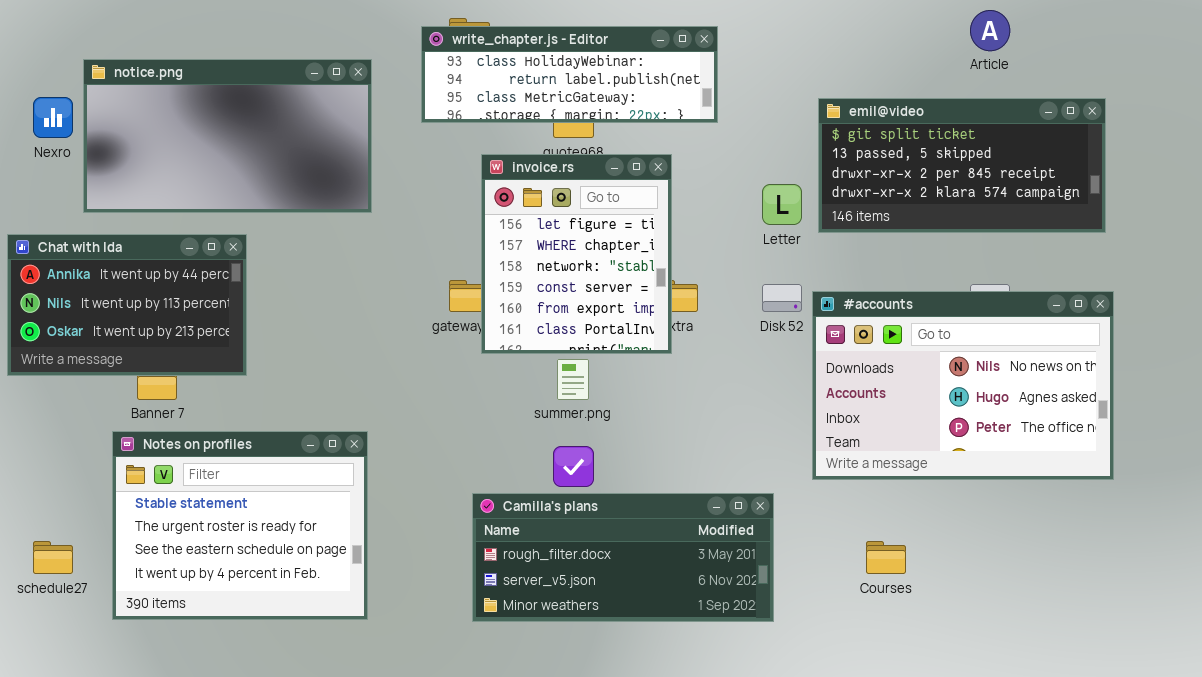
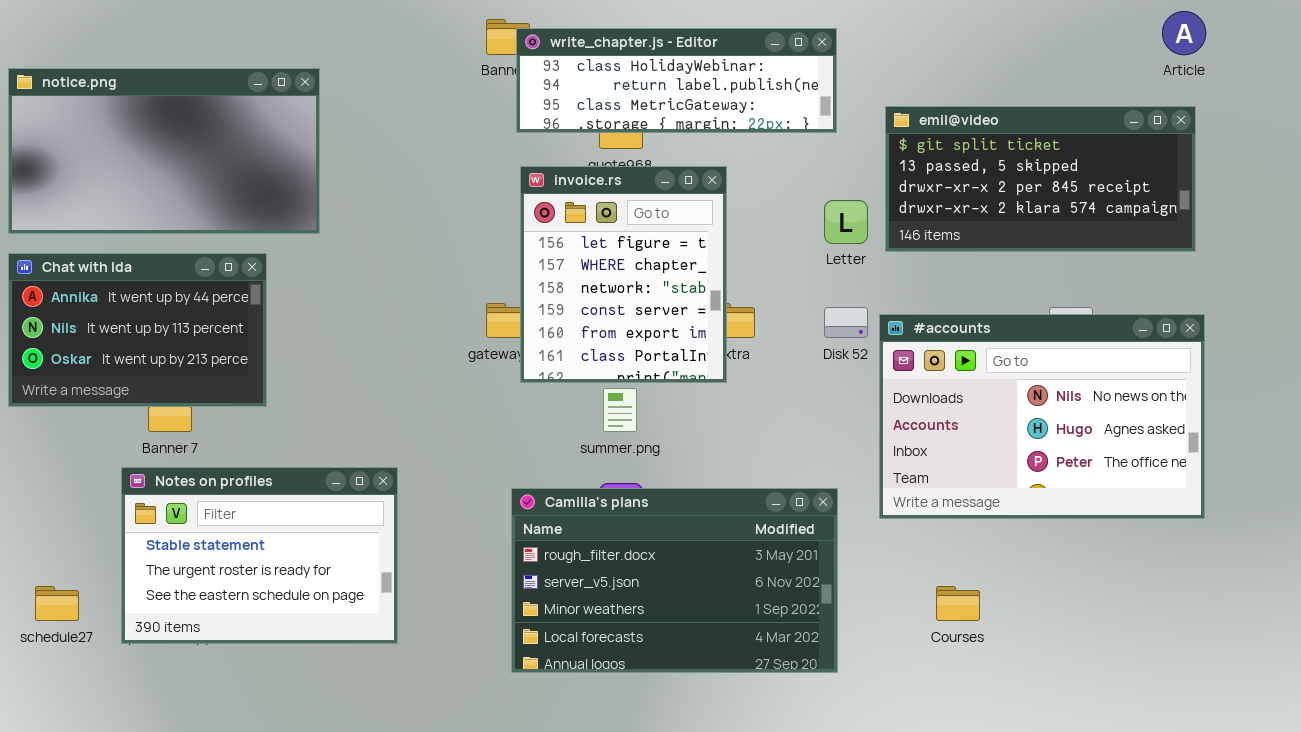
Article: [970,10,1010,51] -> [1162,11,1206,55], moved
write_chapter.js - Editor: [421,26,718,123] -> [516,28,837,133], moved
notice.png: [83,59,372,213] -> [8,68,320,234], moved
Notes on profiles: [112,431,368,620] -> [121,467,398,644], resized
Camilla's plans: [472,493,774,622] -> [511,488,838,673], resized

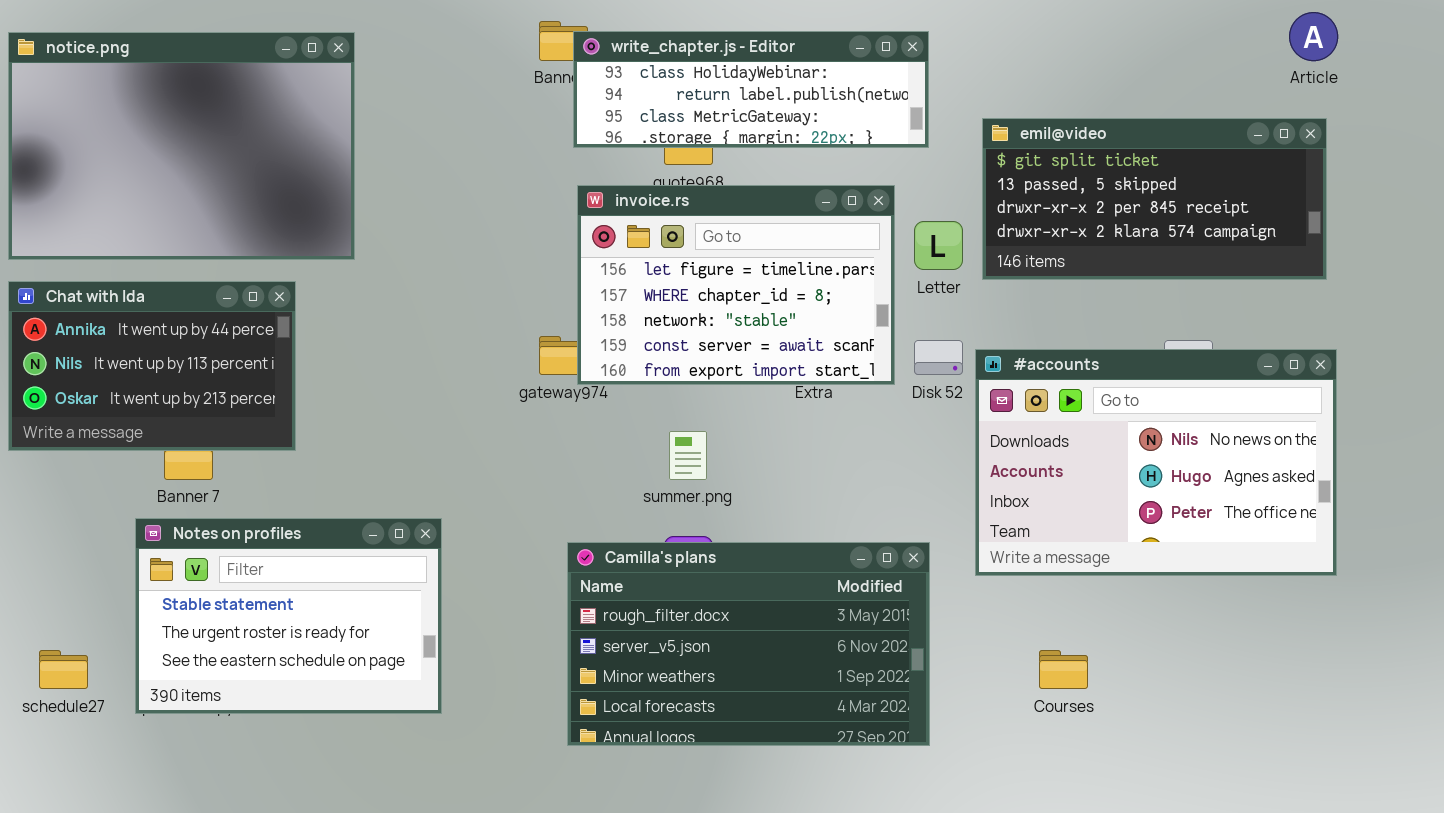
notice.png: [8,68,320,234] -> [8,32,355,260], resized
invoice.rs: [520,166,727,383] -> [577,185,895,385], resized

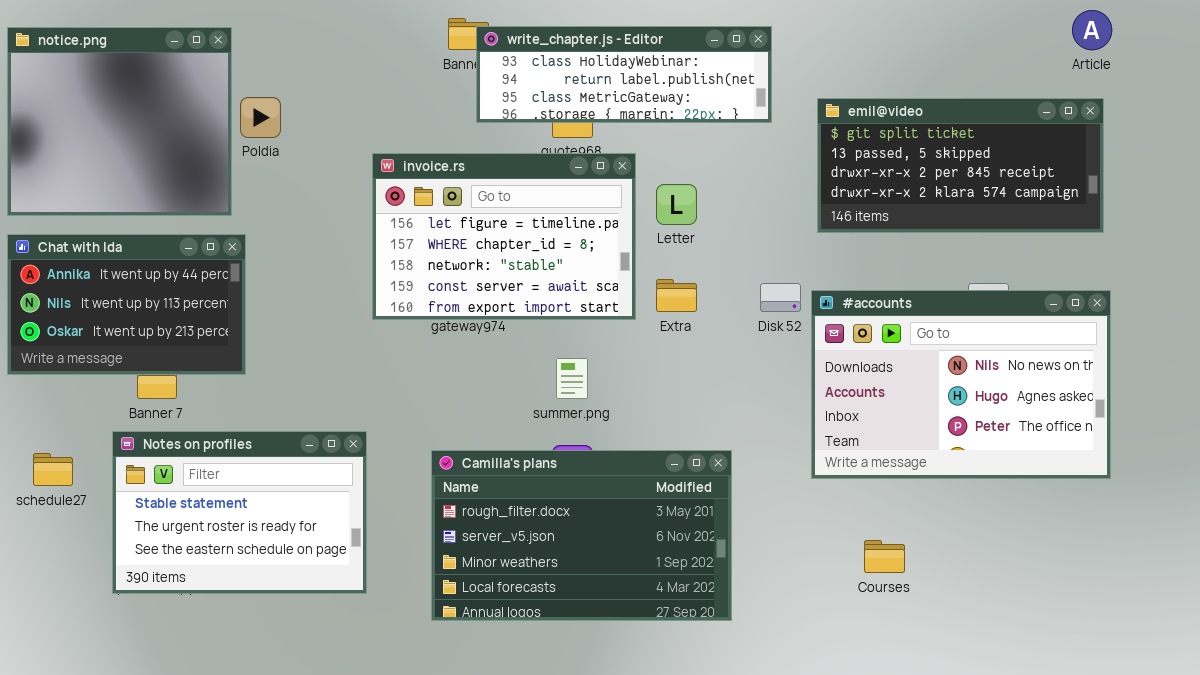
notice.png: [8,32,355,260] -> [7,27,232,216], resized
invoice.rs: [577,185,895,385] -> [372,153,636,320], moved
Letter: [914,221,963,270] -> [656,184,697,225], moved
Camilla's plans: [567,542,930,746] -> [431,450,732,621], moved
schedule27: [39,650,88,689] -> [33,453,73,486], moved

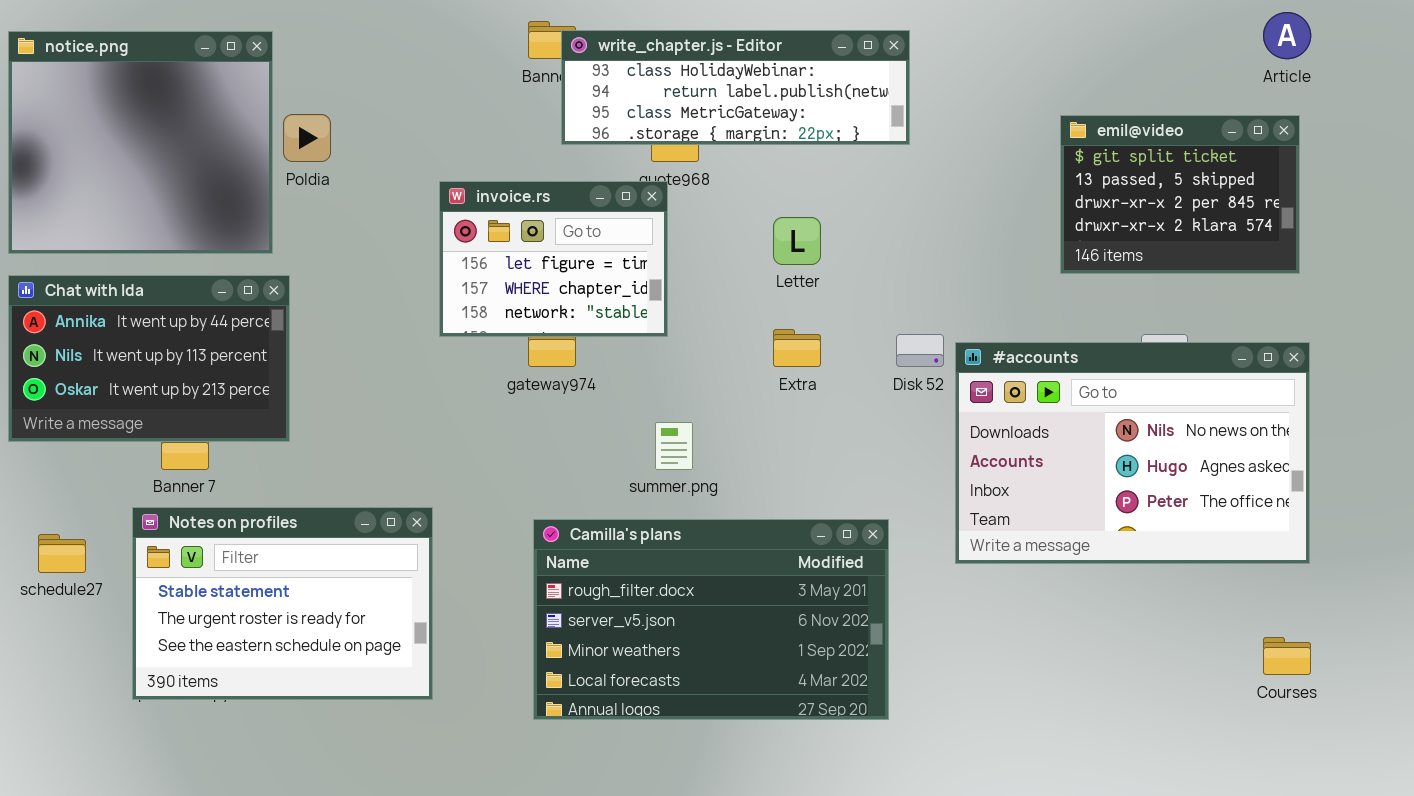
emil@video: [817,98,1104,233] -> [1060,115,1300,274], resized
invoice.rs: [372,153,636,320] -> [439,181,668,337], resized
Camilla's plans: [431,450,732,621] -> [533,519,889,720], moved
Courses: [864,540,905,573] -> [1263,637,1311,675], moved

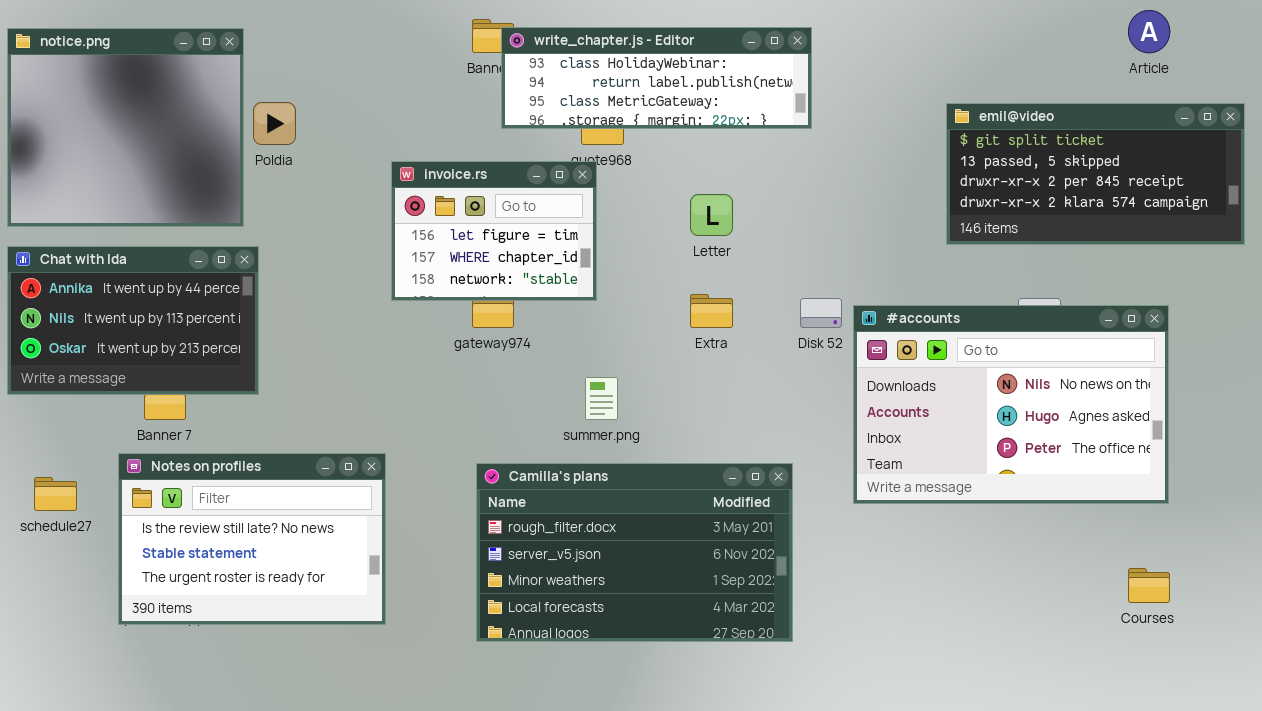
emil@video: [1060,115,1300,274] -> [946,103,1245,245], resized
Notes on profiles: [132,507,433,700] -> [118,453,386,625], scrolled up 1 row

